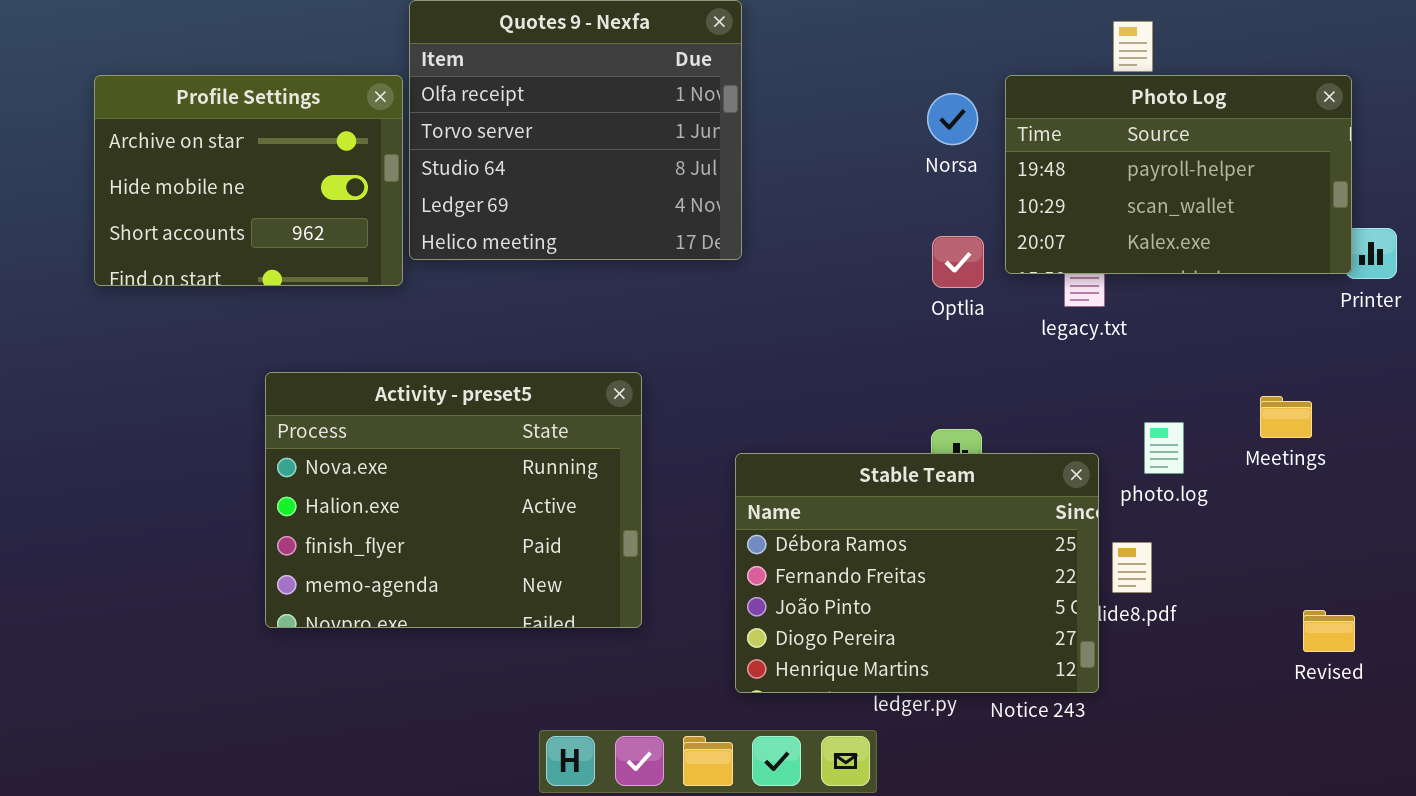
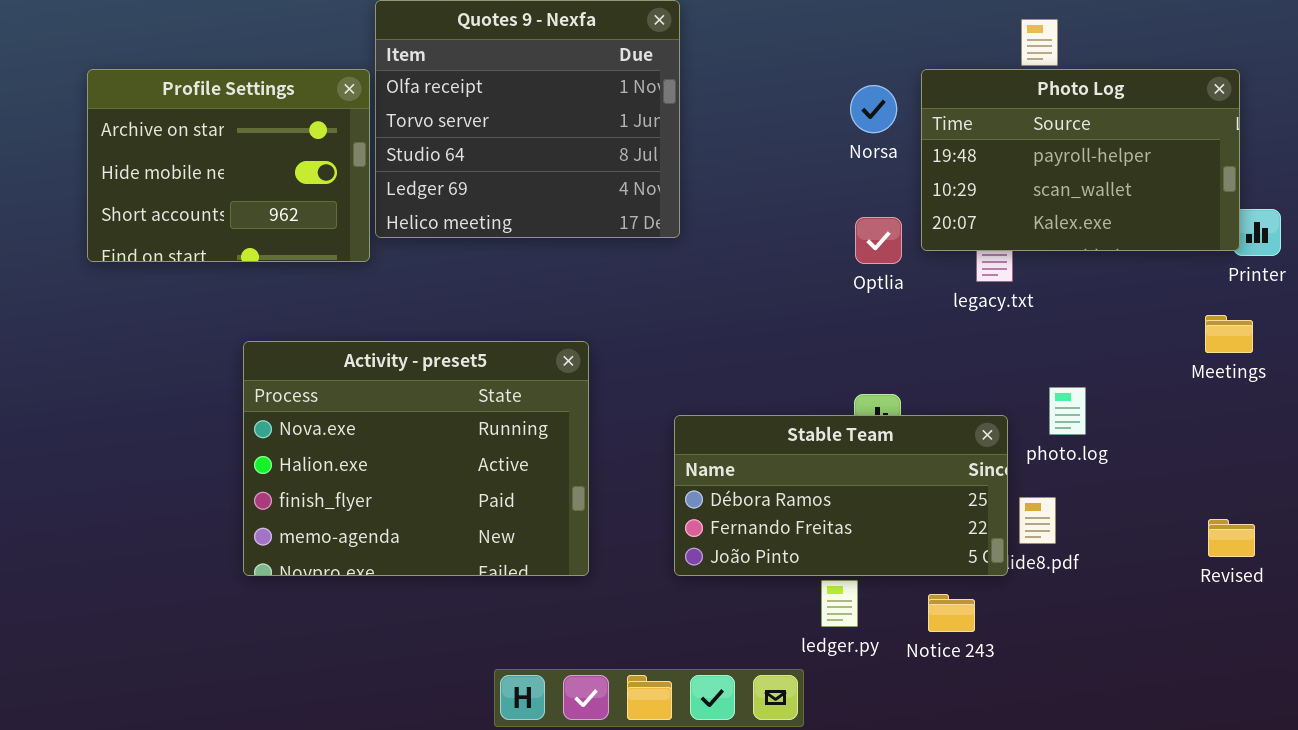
Meetings: [1260,396,1312,438] -> [1205,315,1253,353], moved
Stable Team: [735,453,1099,693] -> [674,415,1008,576], resized
Revised: [1303,610,1355,652] -> [1208,519,1255,557], moved

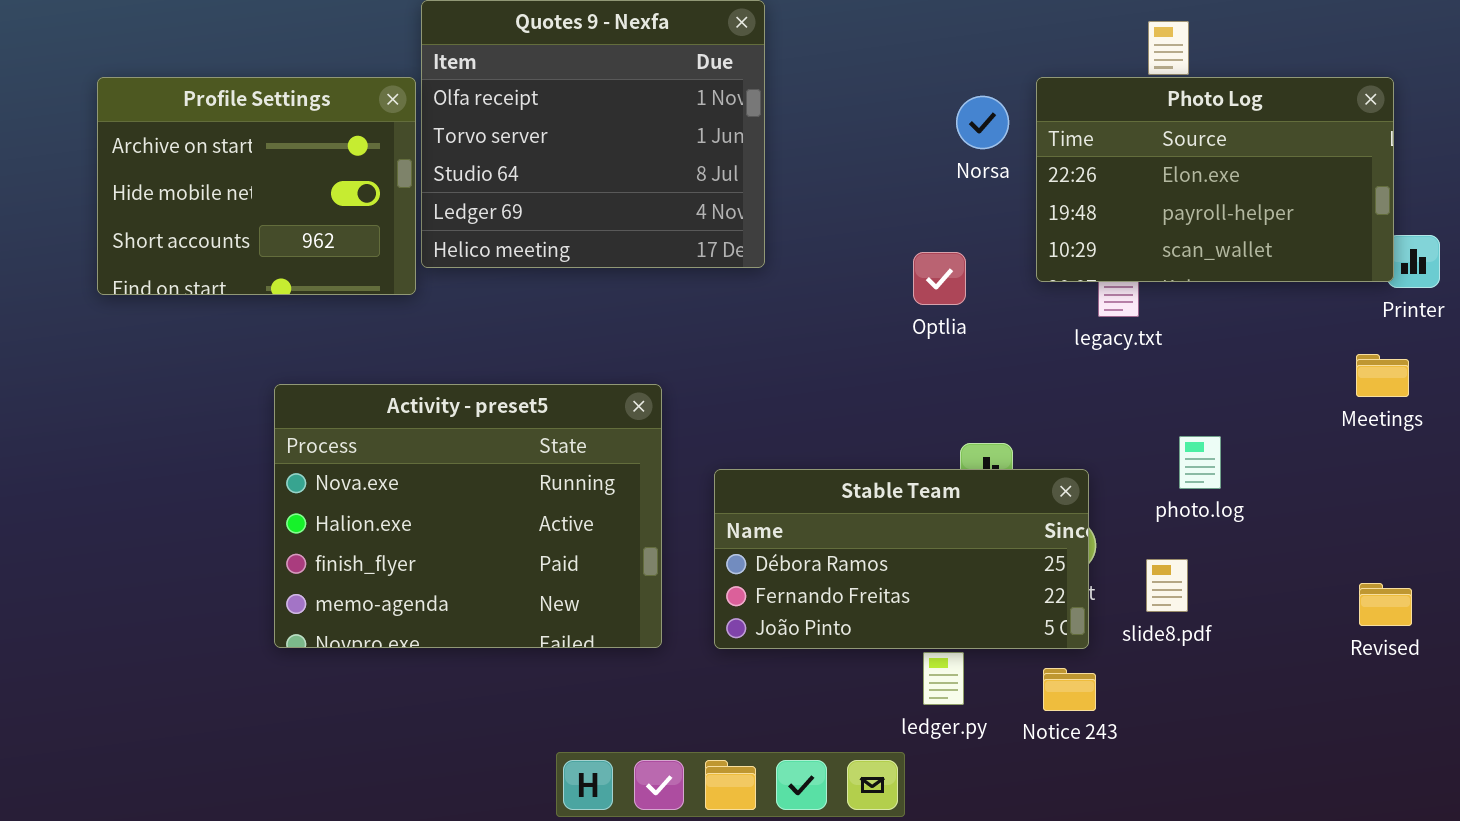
Photo Log: [921,69,1240,251] -> [1036,77,1394,282], scrolled up 1 row
Optlia: [855,217,902,264] -> [913,252,966,305], moved
Stable Team: [674,415,1008,576] -> [714,469,1089,649], moved

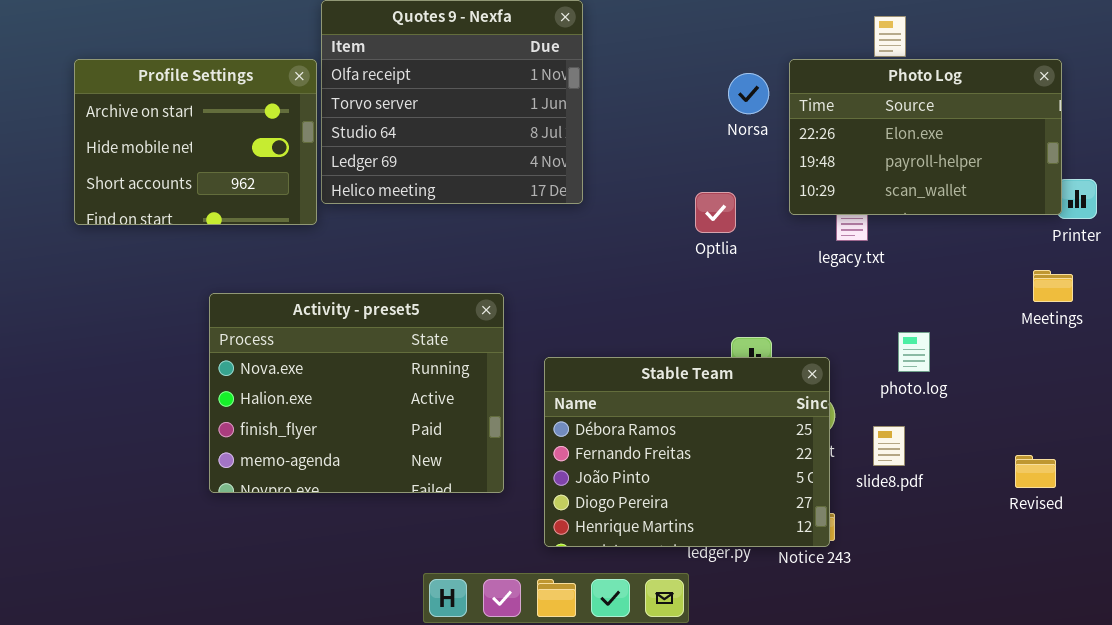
Stable Team: [714,469,1089,649] -> [544,357,830,547], resized
Revised: [1359,583,1412,626] -> [1015,455,1056,488], moved

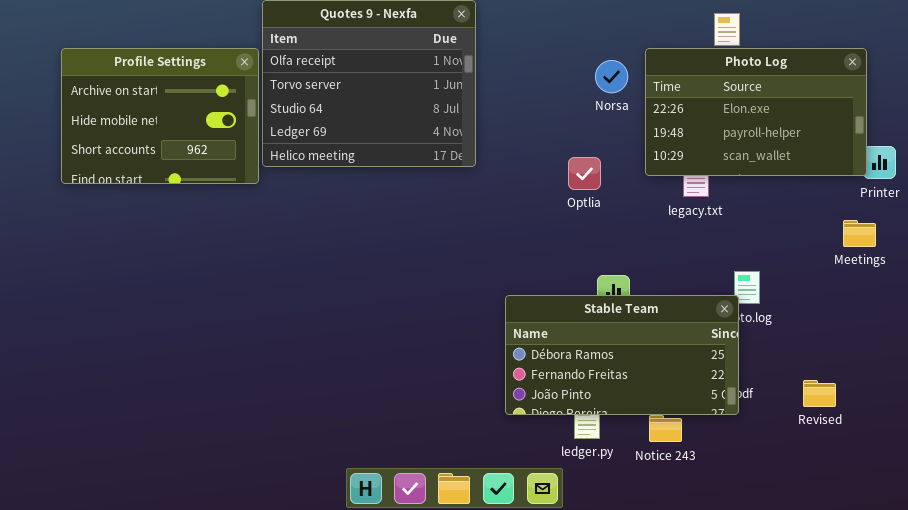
Activity - preset5: [209,293,504,493] -> none, closed
Stable Team: [544,357,830,547] -> [505,295,739,415], moved, resized
Revised: [1015,455,1056,488] -> [803,380,836,407], moved

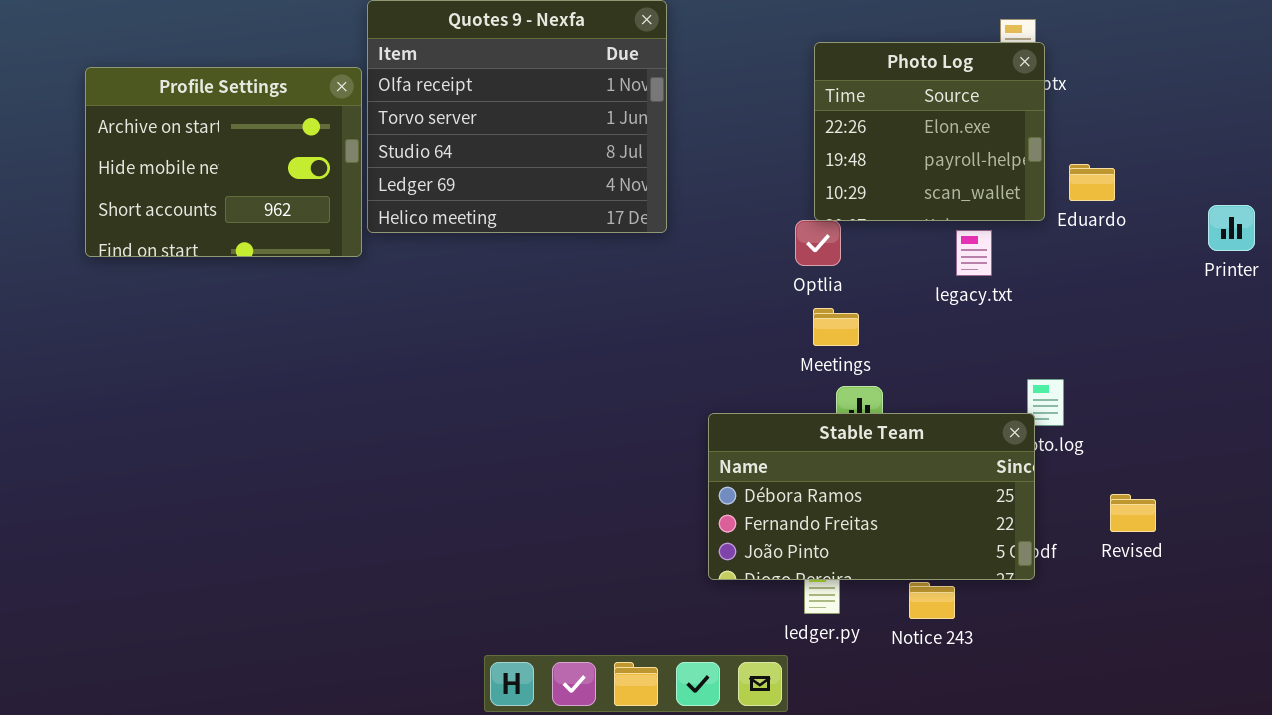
Photo Log: [645,48,867,176] -> [814,42,1045,221], moved, resized
Meetings: [843,220,876,247] -> [813,308,859,346], moved
Revised: [803,380,836,407] -> [1110,494,1156,532], moved

